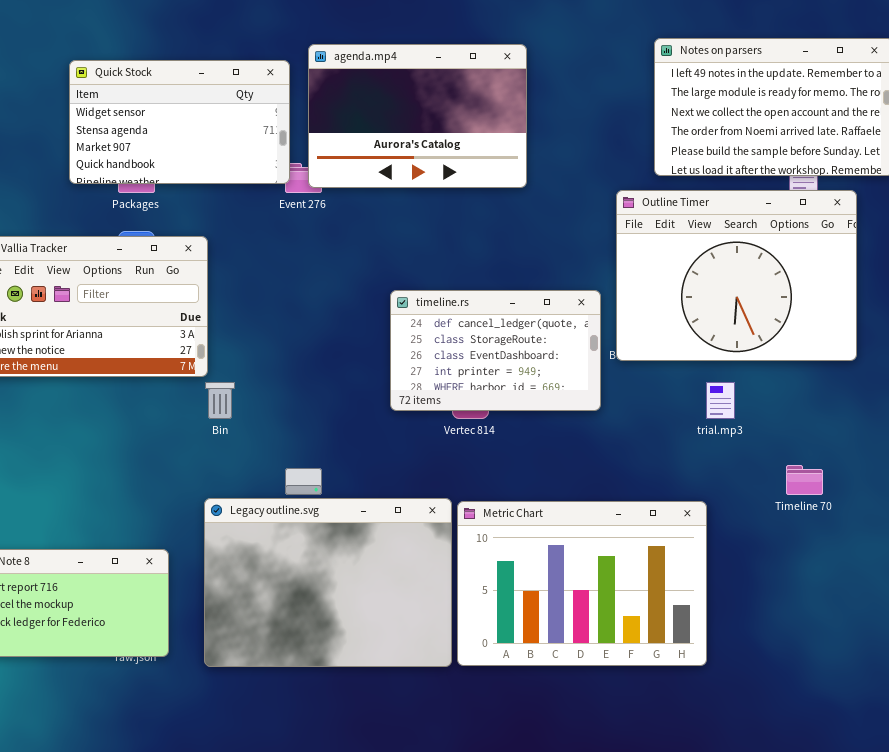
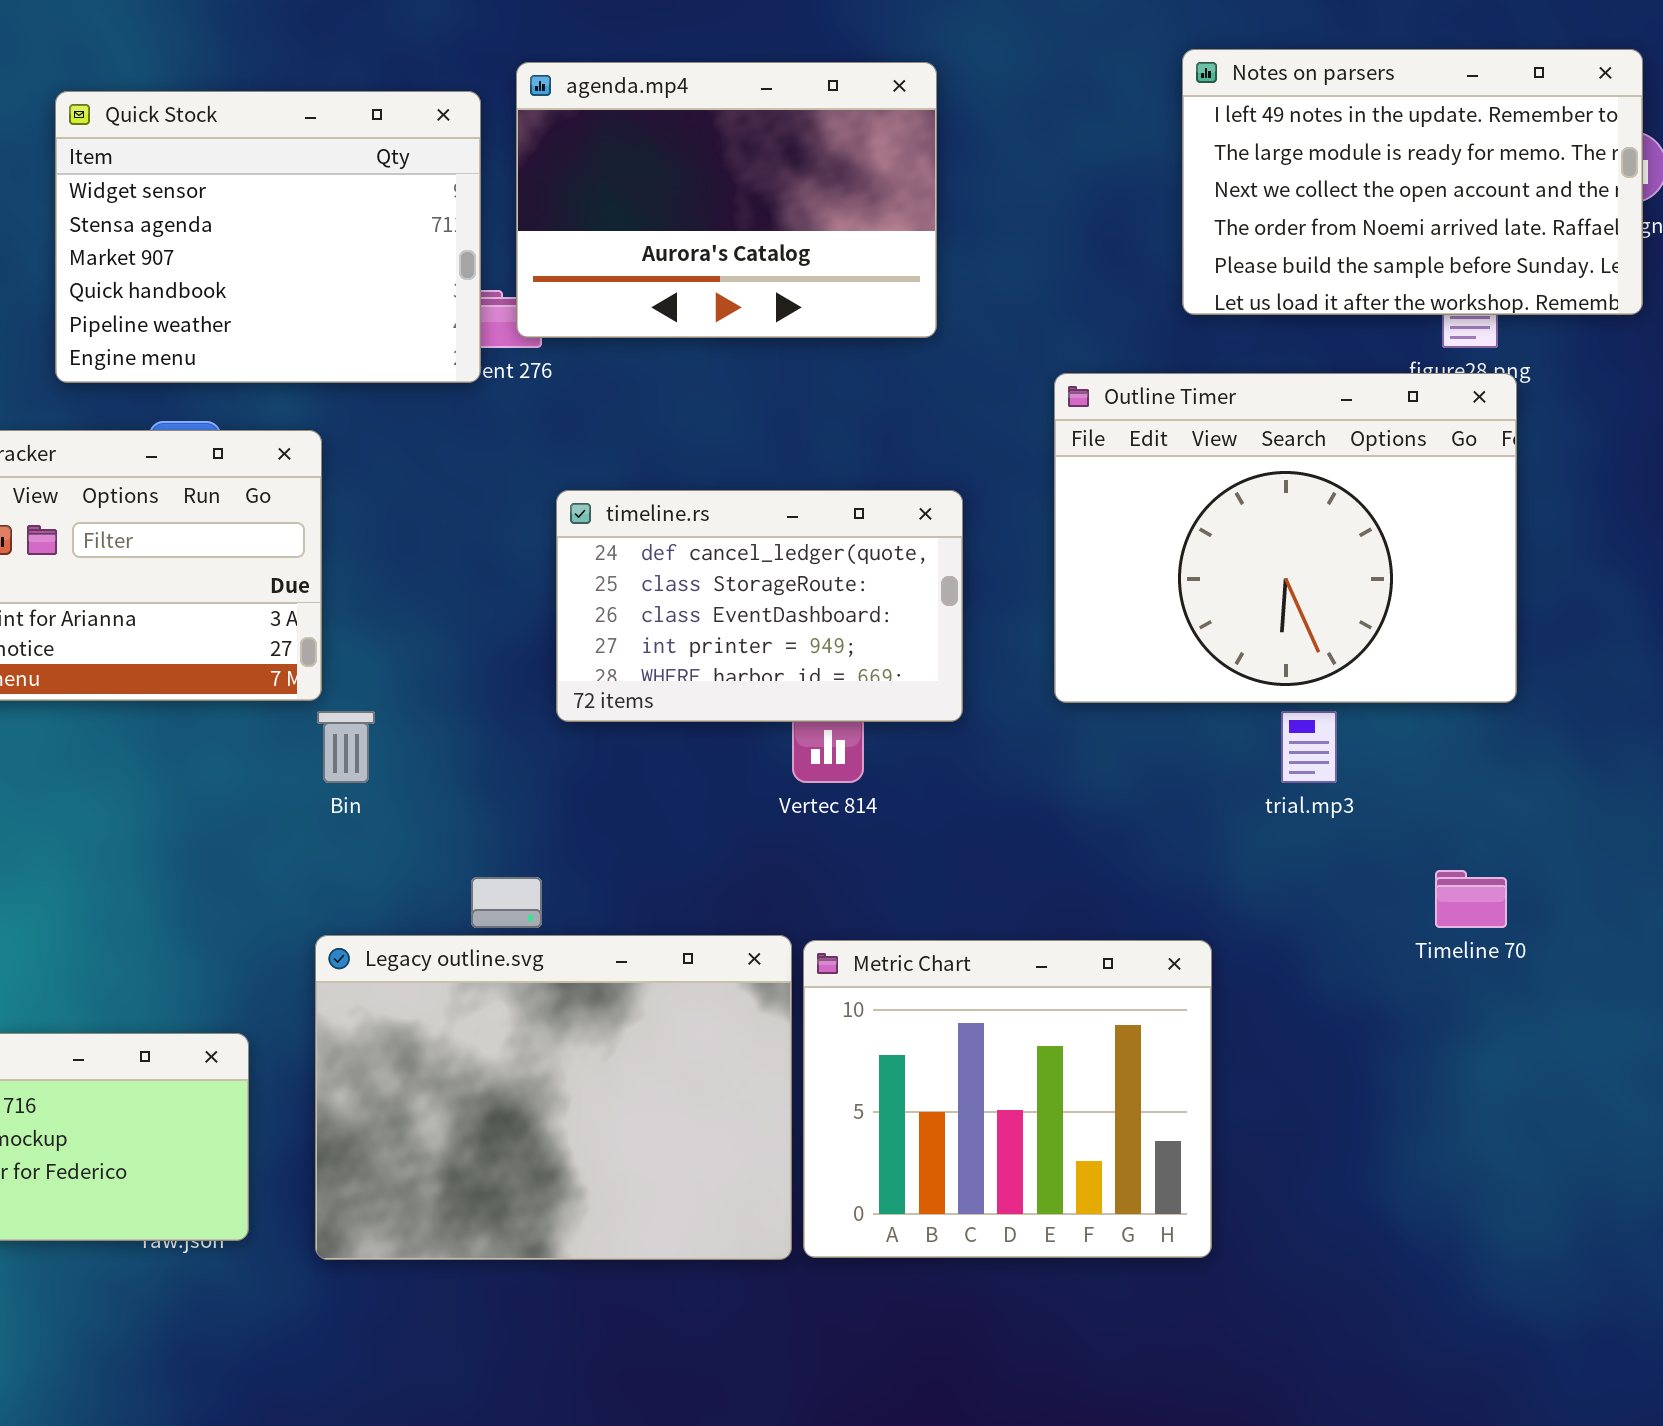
Quick Stock: [69,60,290,184] -> [55,91,481,383], resized
Outline Timer: [616,190,857,361] -> [1054,373,1517,703], moved
timeline.rs: [390,290,601,411] -> [556,490,963,722], moved
Metric Chart: [457,501,707,666] -> [803,940,1212,1258], resized

